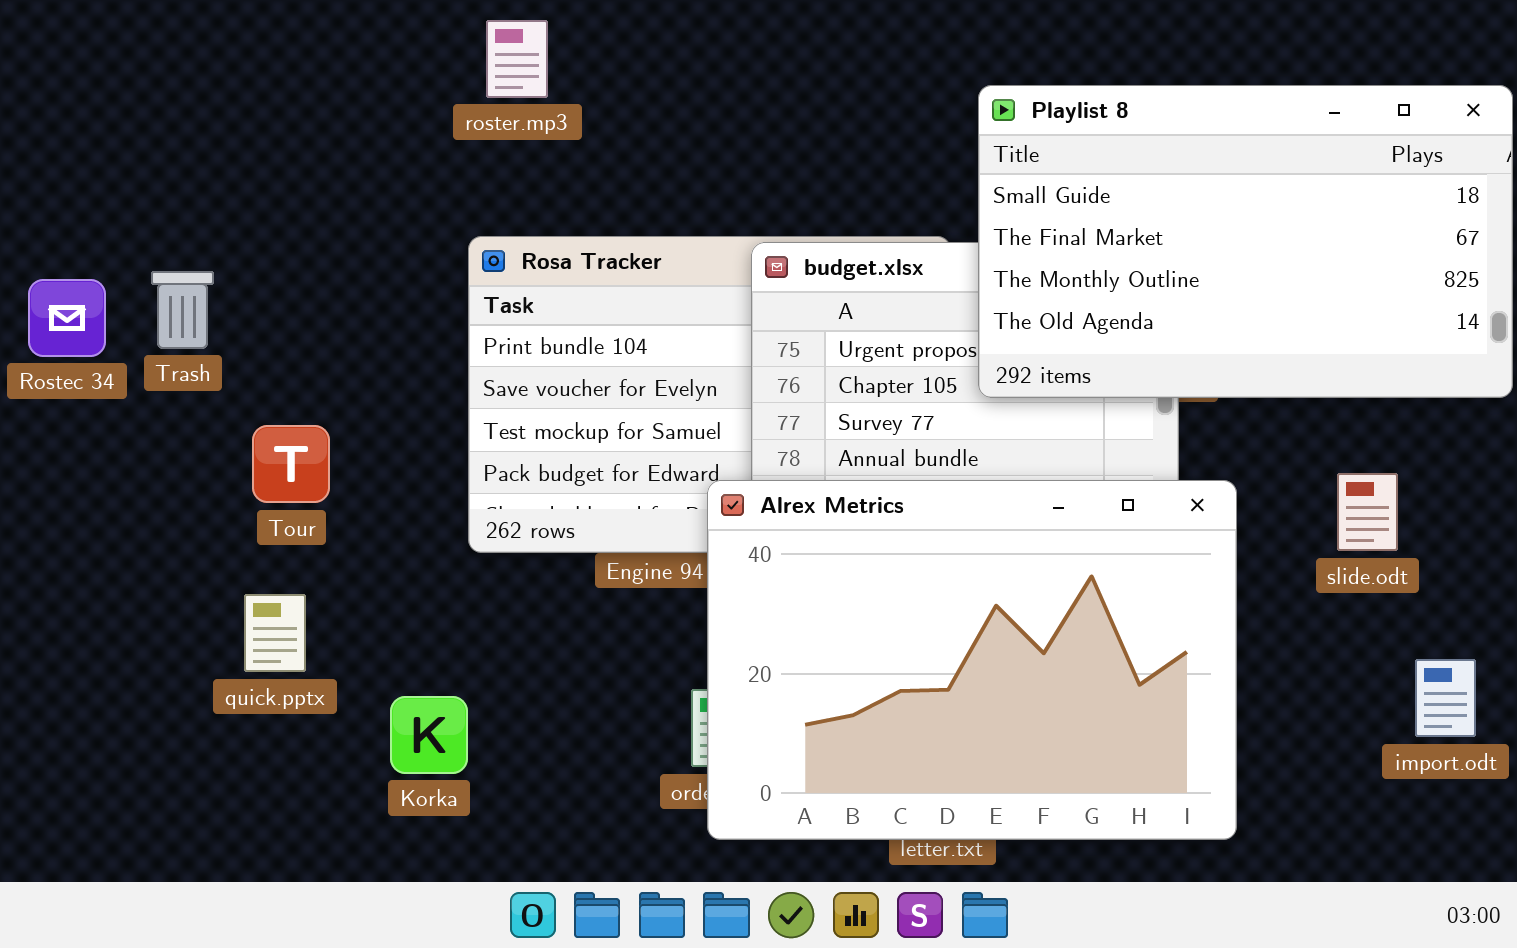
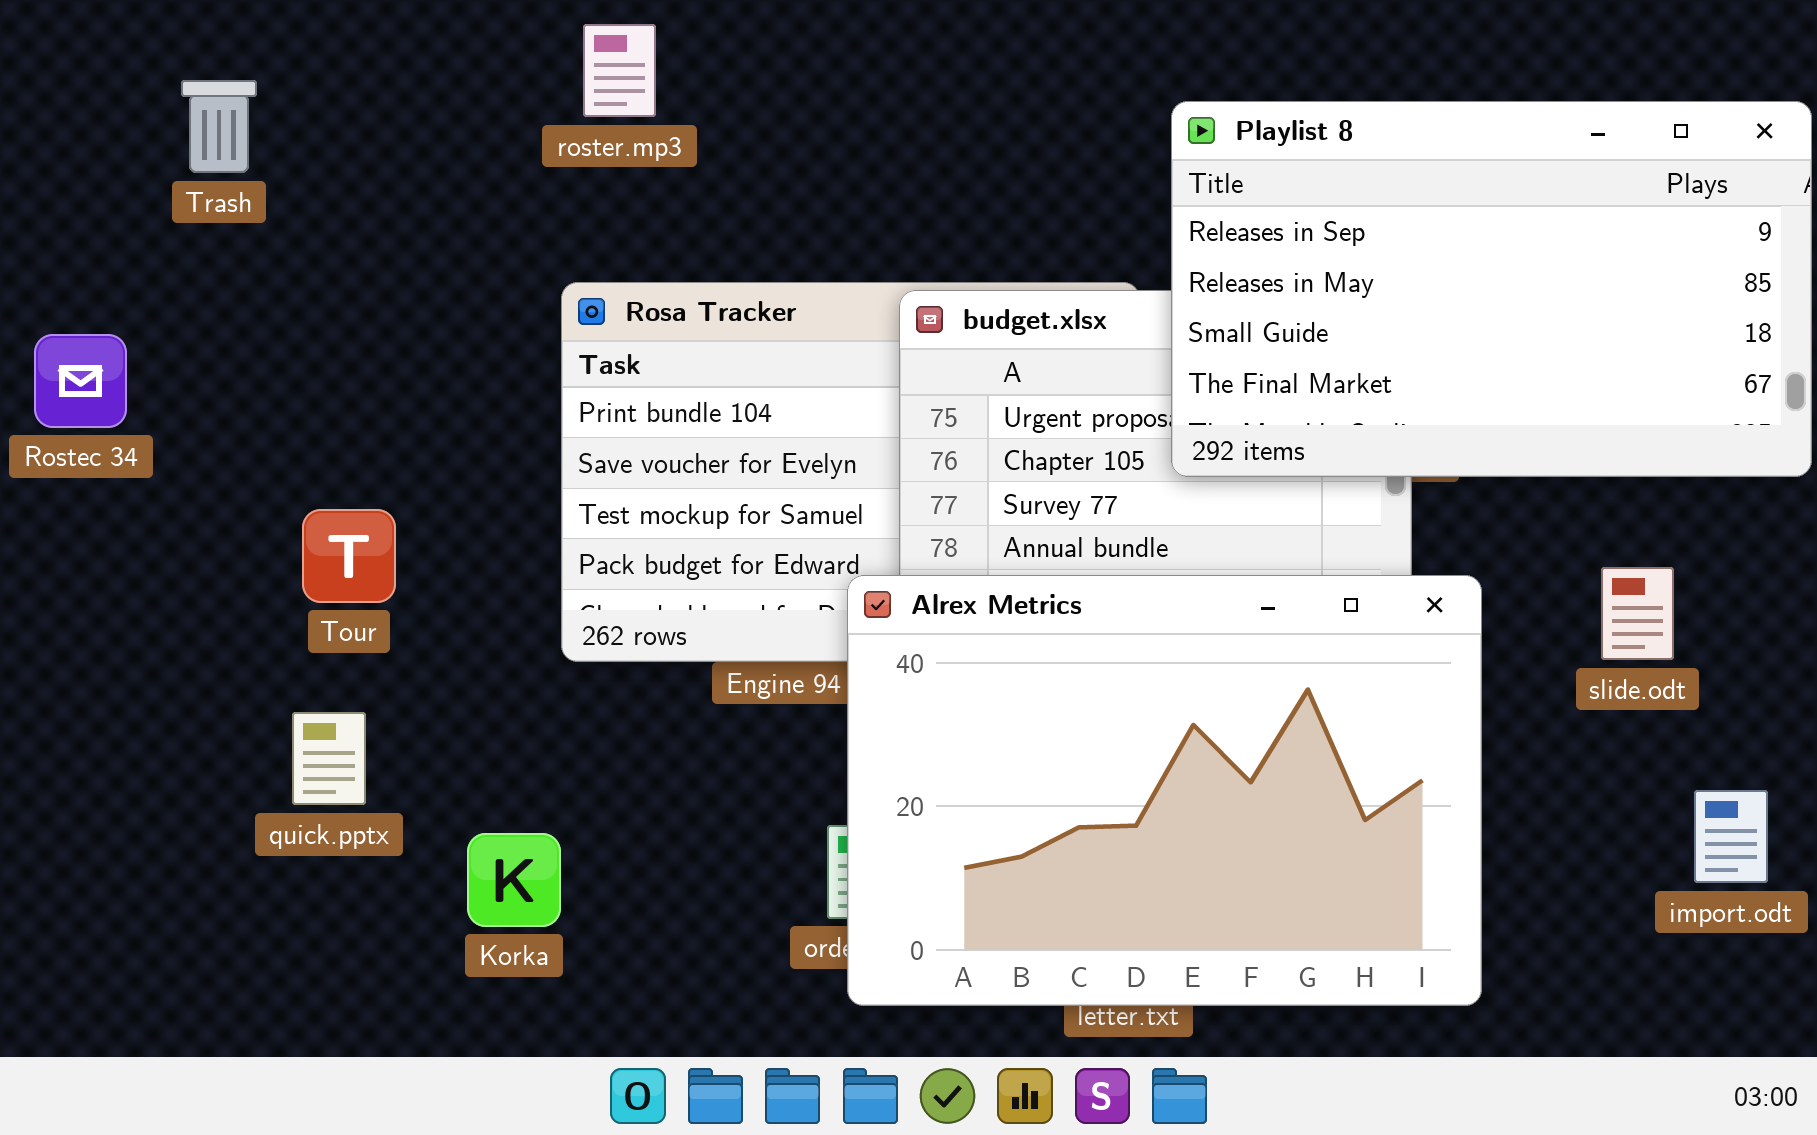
Playlist 8: [978,85,1513,398] -> [1171,101,1812,477], scrolled up 2 rows
Trash: [151,271,214,349] -> [181,80,257,173], moved

